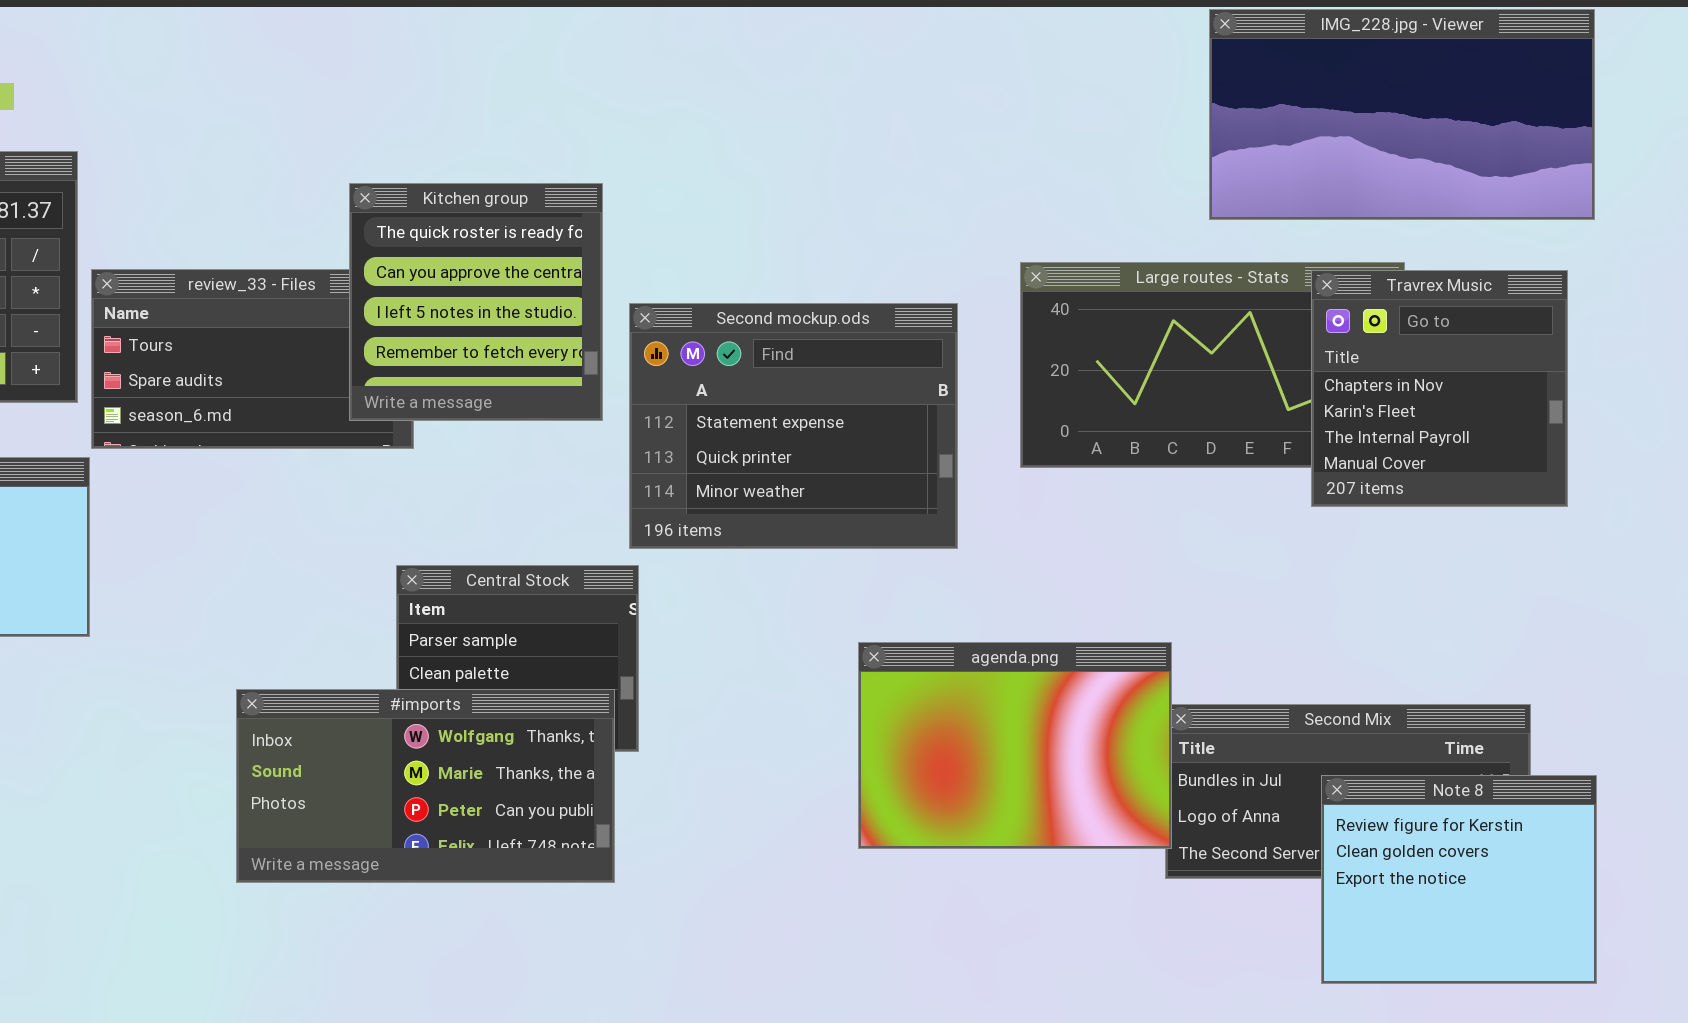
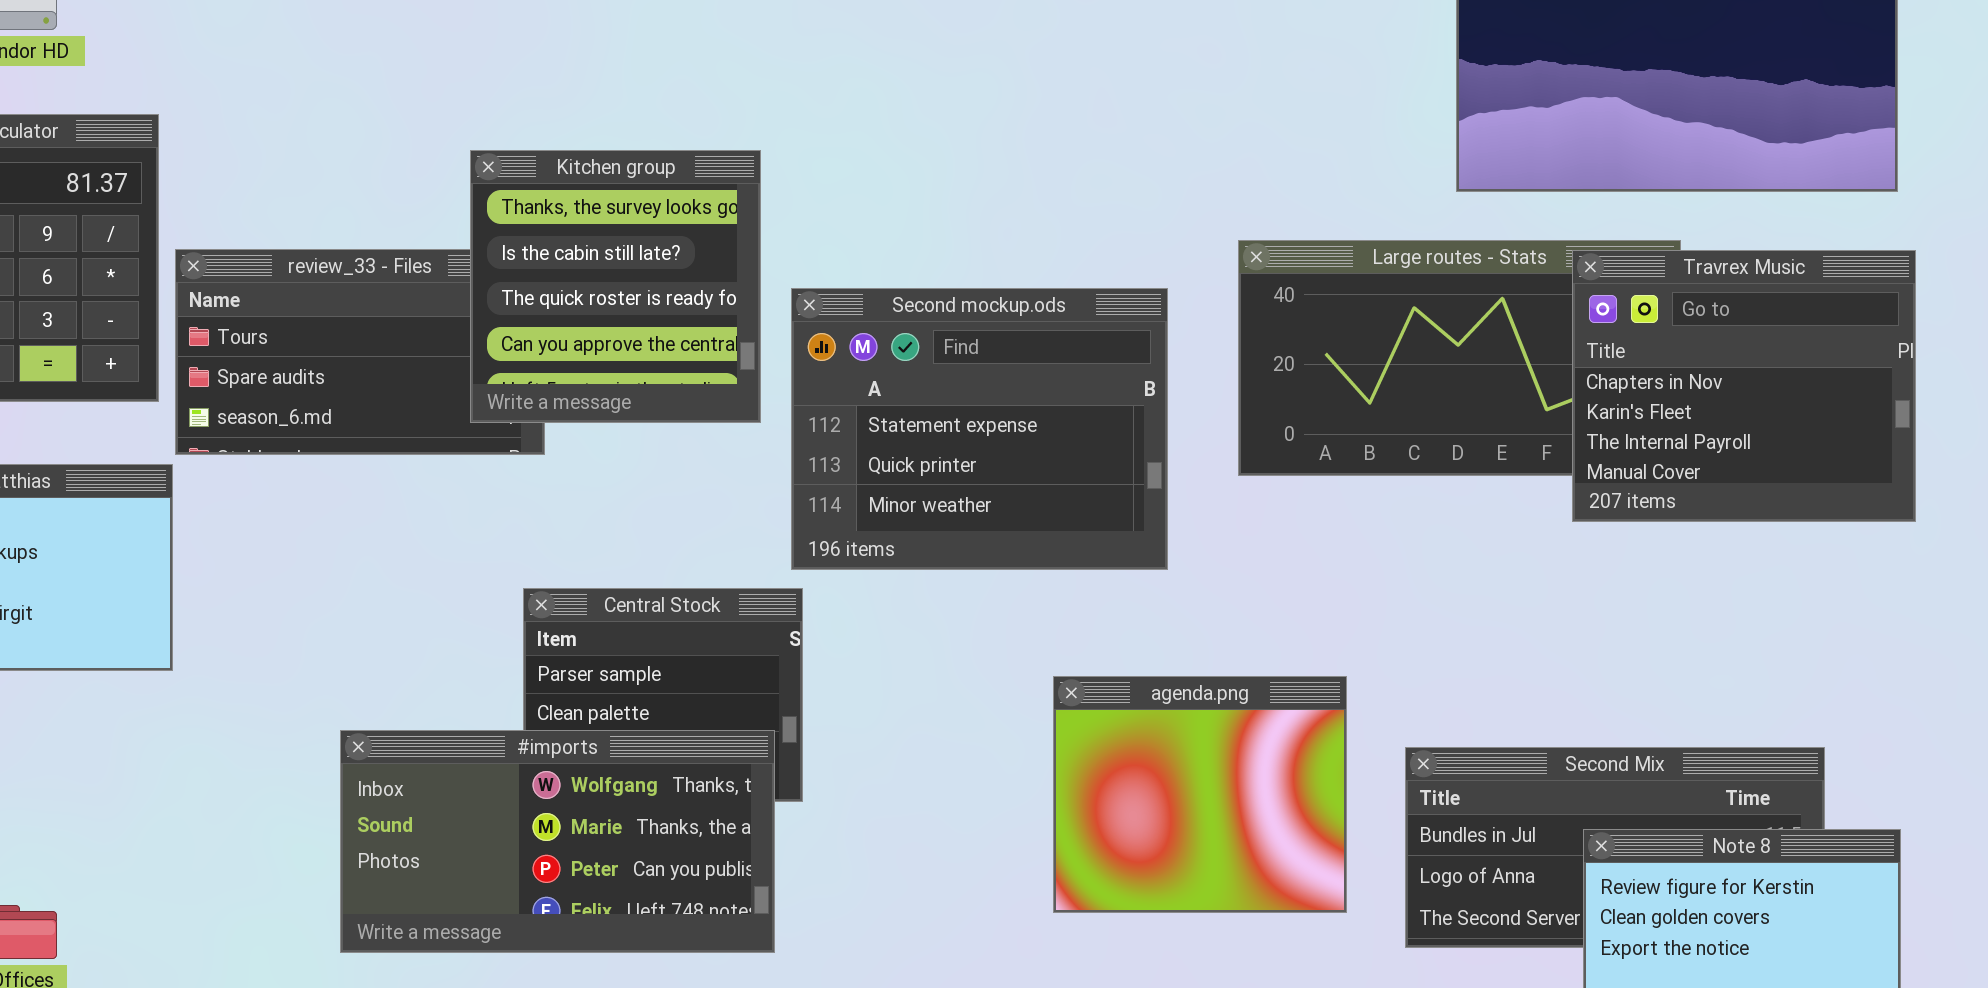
Kitchen group: [349,183,603,421] -> [470,150,761,423], scrolled up 2 rows
Travrex Music: [1311,270,1568,507] -> [1572,250,1916,522], resized
agenda.png: [858,642,1172,849] -> [1053,676,1347,913], resized

